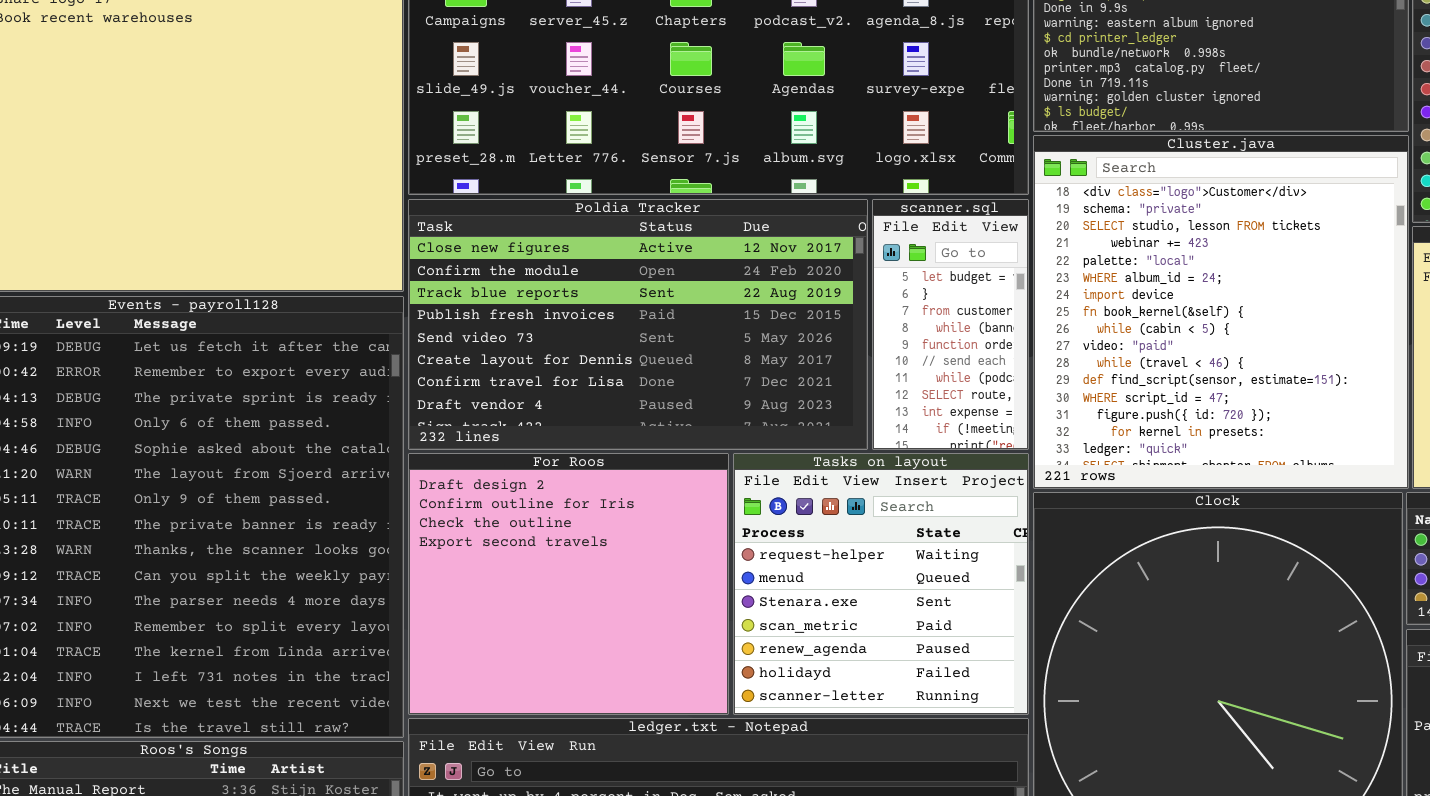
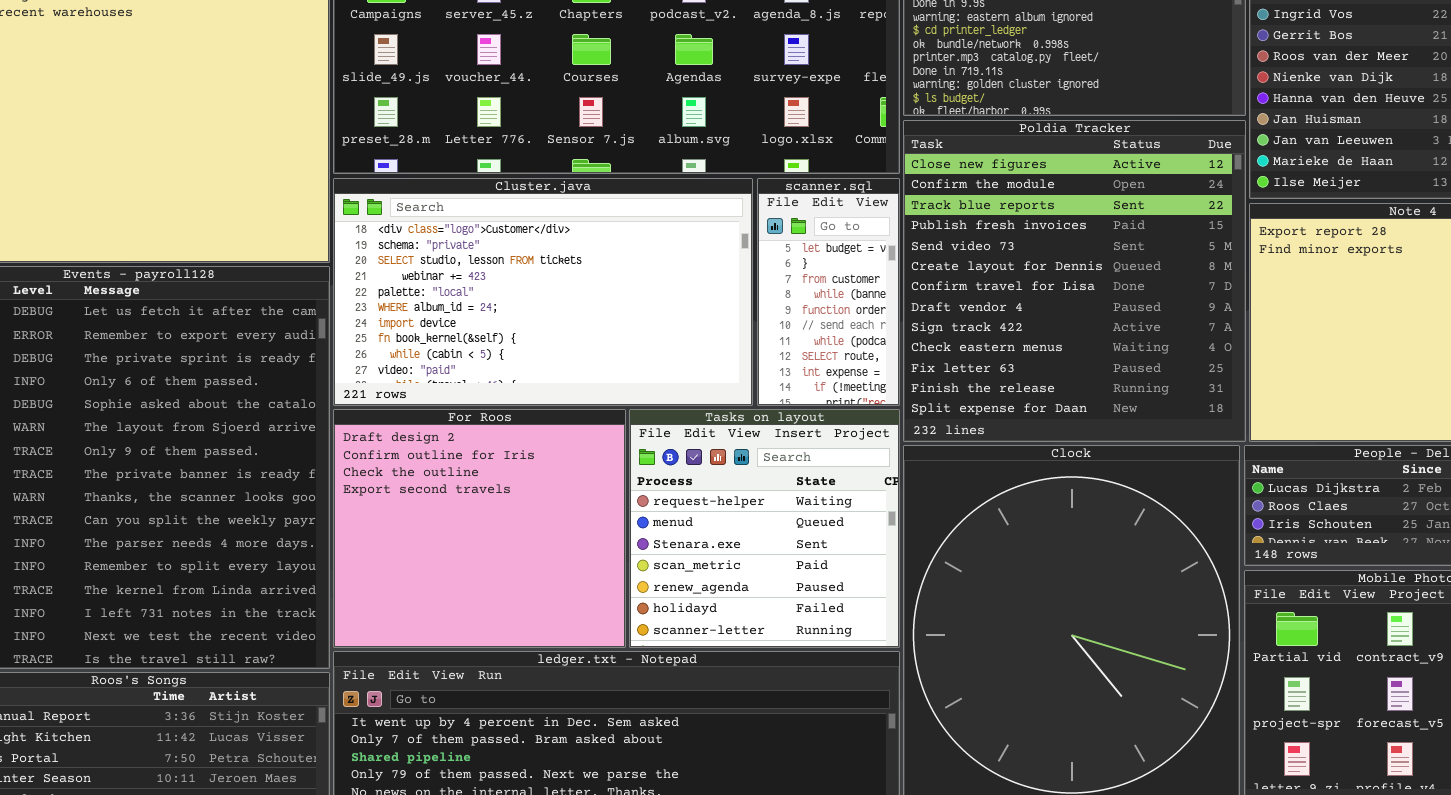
Cluster.java: [1033,135,1409,489] -> [333,178,753,406], moved, resized
Poldia Tracker: [408,199,868,450] -> [903,120,1246,442], moved, resized

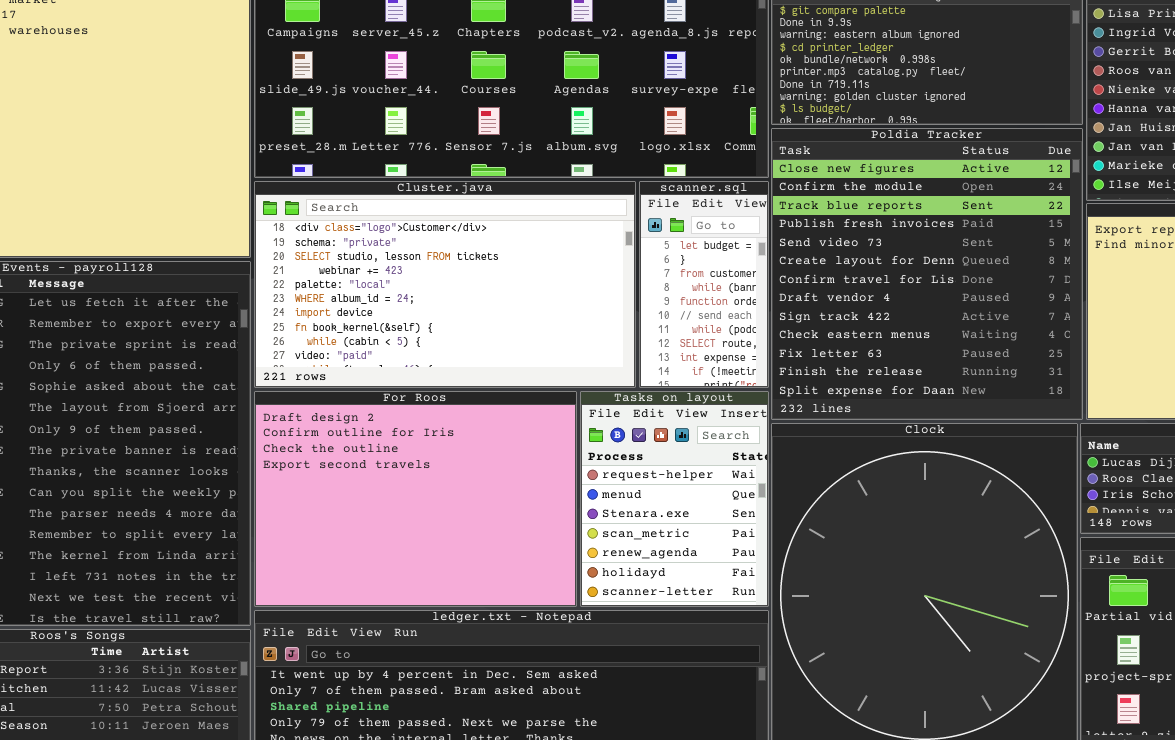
For Roos: [333,409,626,648] -> [254,391,577,607], resized
Tasks on layout: [629,409,900,648] -> [580,391,769,607], resized

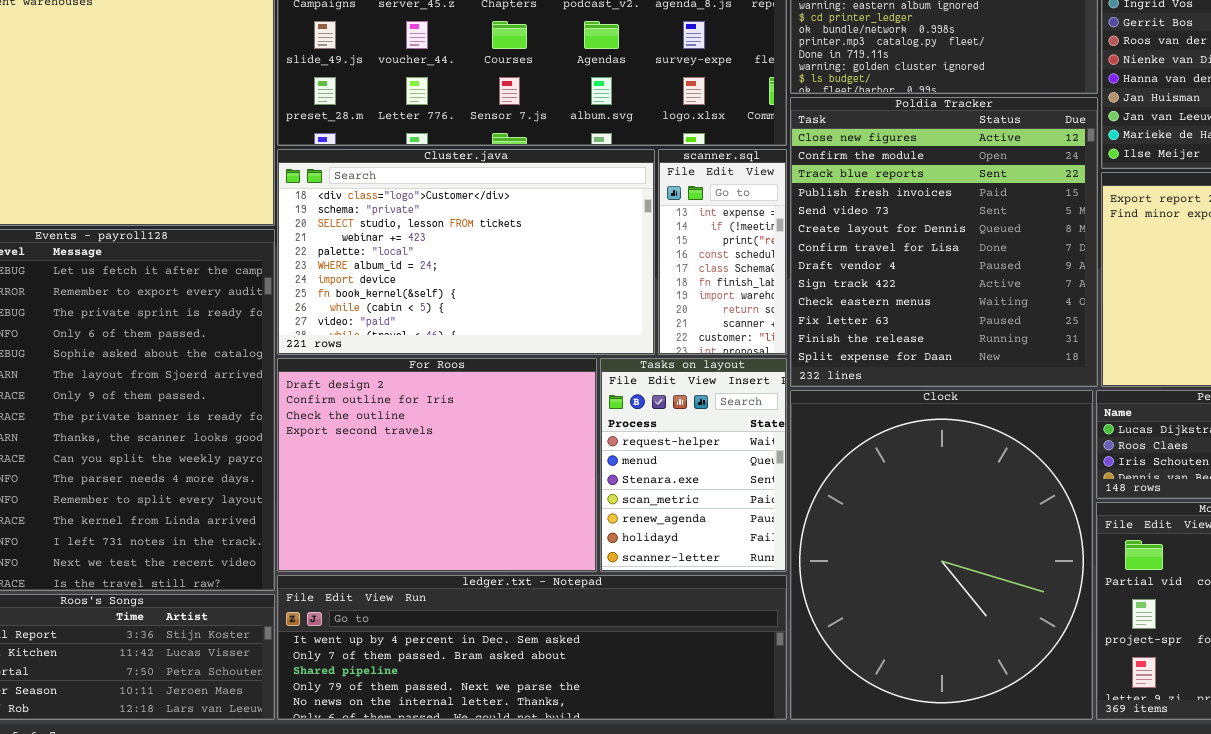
scanner.sql: [639,181,769,388] -> [658,149,787,355], scrolled down 8 rows

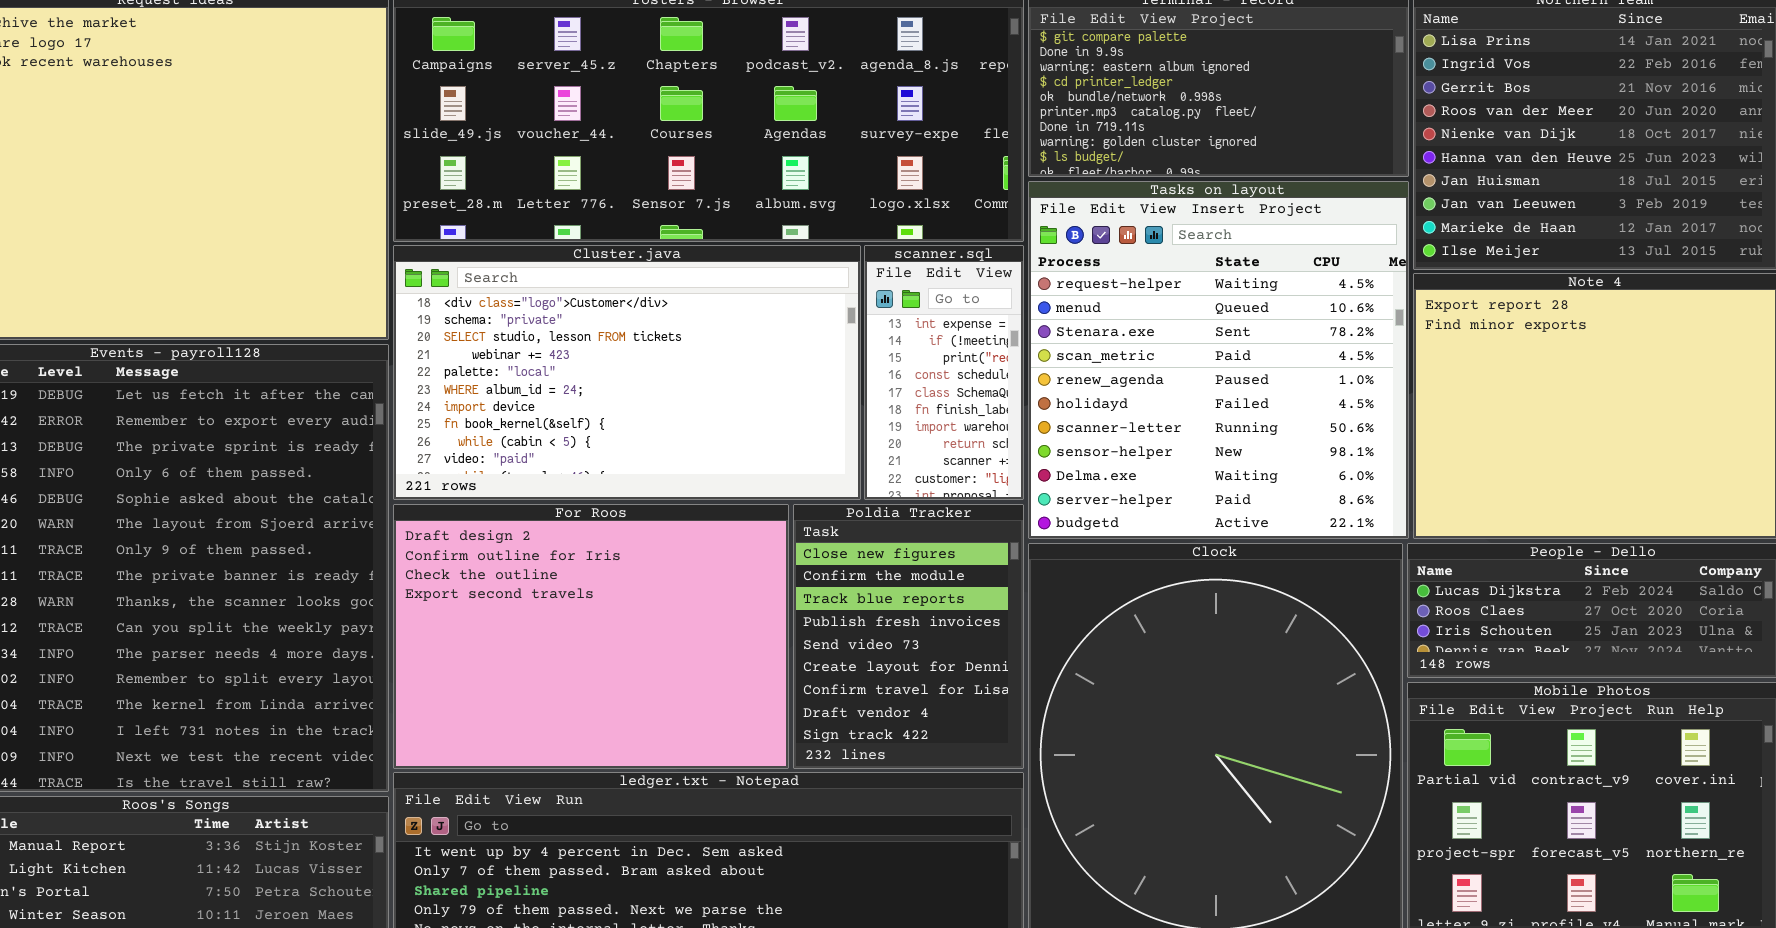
Poldia Tracker: [790,97,1098,387] -> [793,504,1024,769], moved, resized
Tasks on layout: [600,358,787,572] -> [1028,181,1409,539], moved, resized

